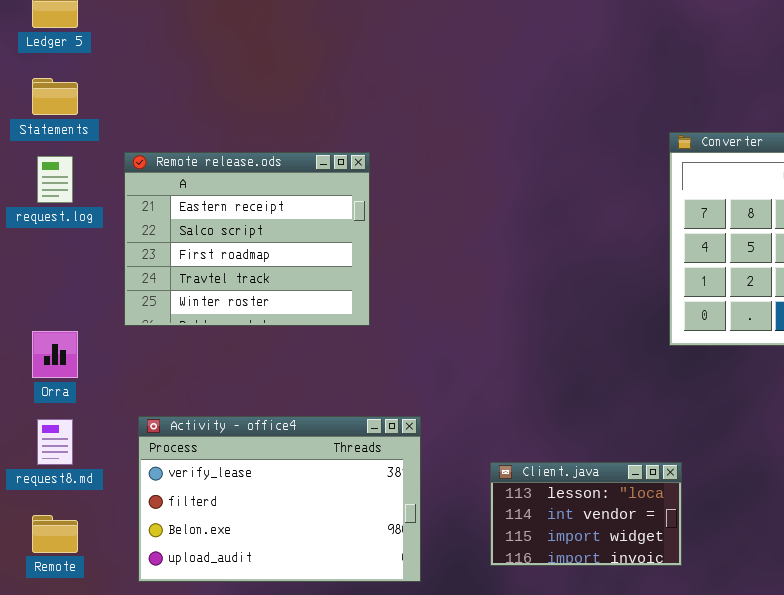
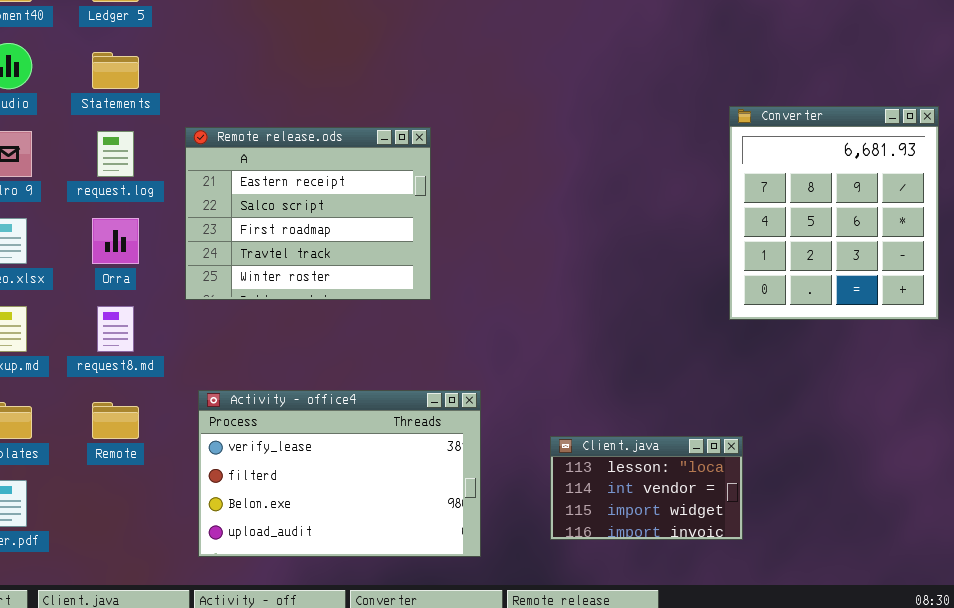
Orra: [32,331,78,378] -> [92,218,139,264], moved
request8.md: [37,419,73,465] -> [97,306,134,352], moved
Remote: [32,515,78,553] -> [92,402,139,439], moved

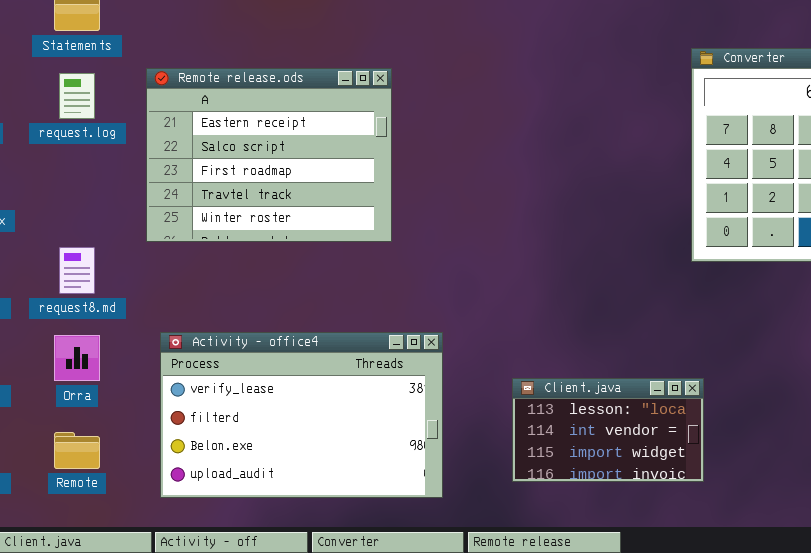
Orra: [92,218,139,264] -> [54,335,100,381], moved
Remote: [92,402,139,439] -> [54,432,100,469], moved

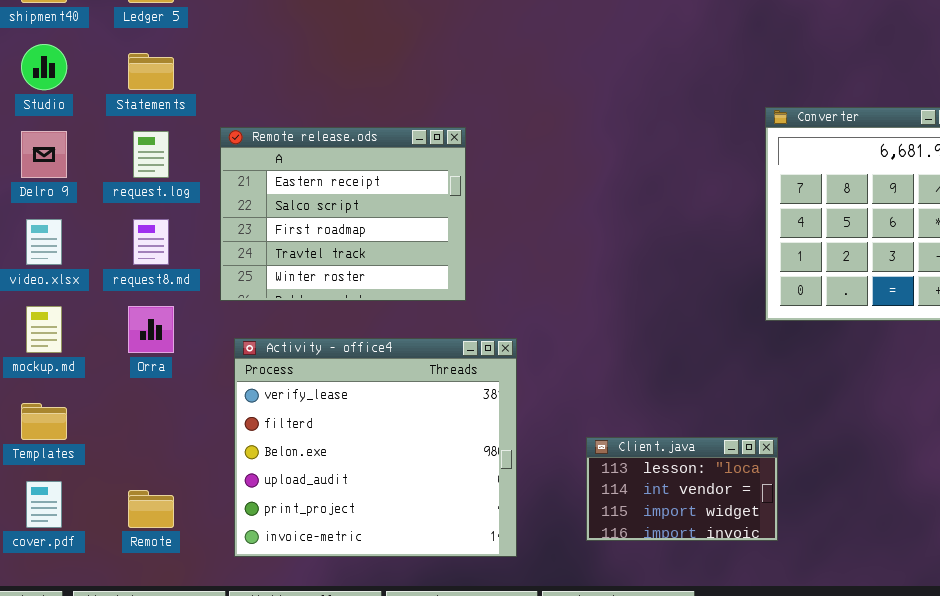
request8.md: [59,247,95,294] -> [133,219,169,265], moved
Activity - office4: [160,332,443,498] -> [234,338,517,557], resized
Orra: [54,335,100,381] -> [128,306,174,353], moved

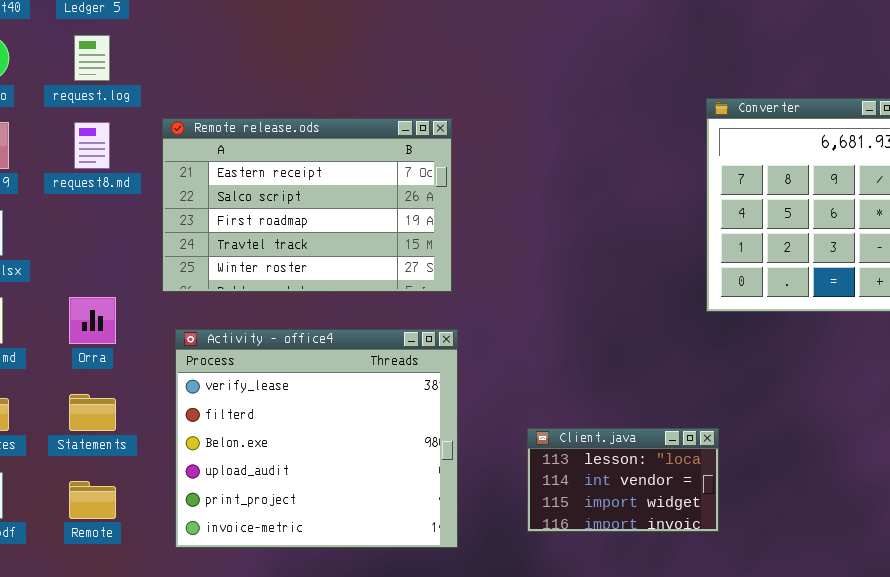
Statements: [128,53,174,90] -> [69,394,116,431], moved
Remote release.ods: [220,127,466,301] -> [162,118,452,292], resized
request.log: [133,131,169,178] -> [74,35,110,81], moved
request8.md: [133,219,169,265] -> [74,122,110,169], moved

